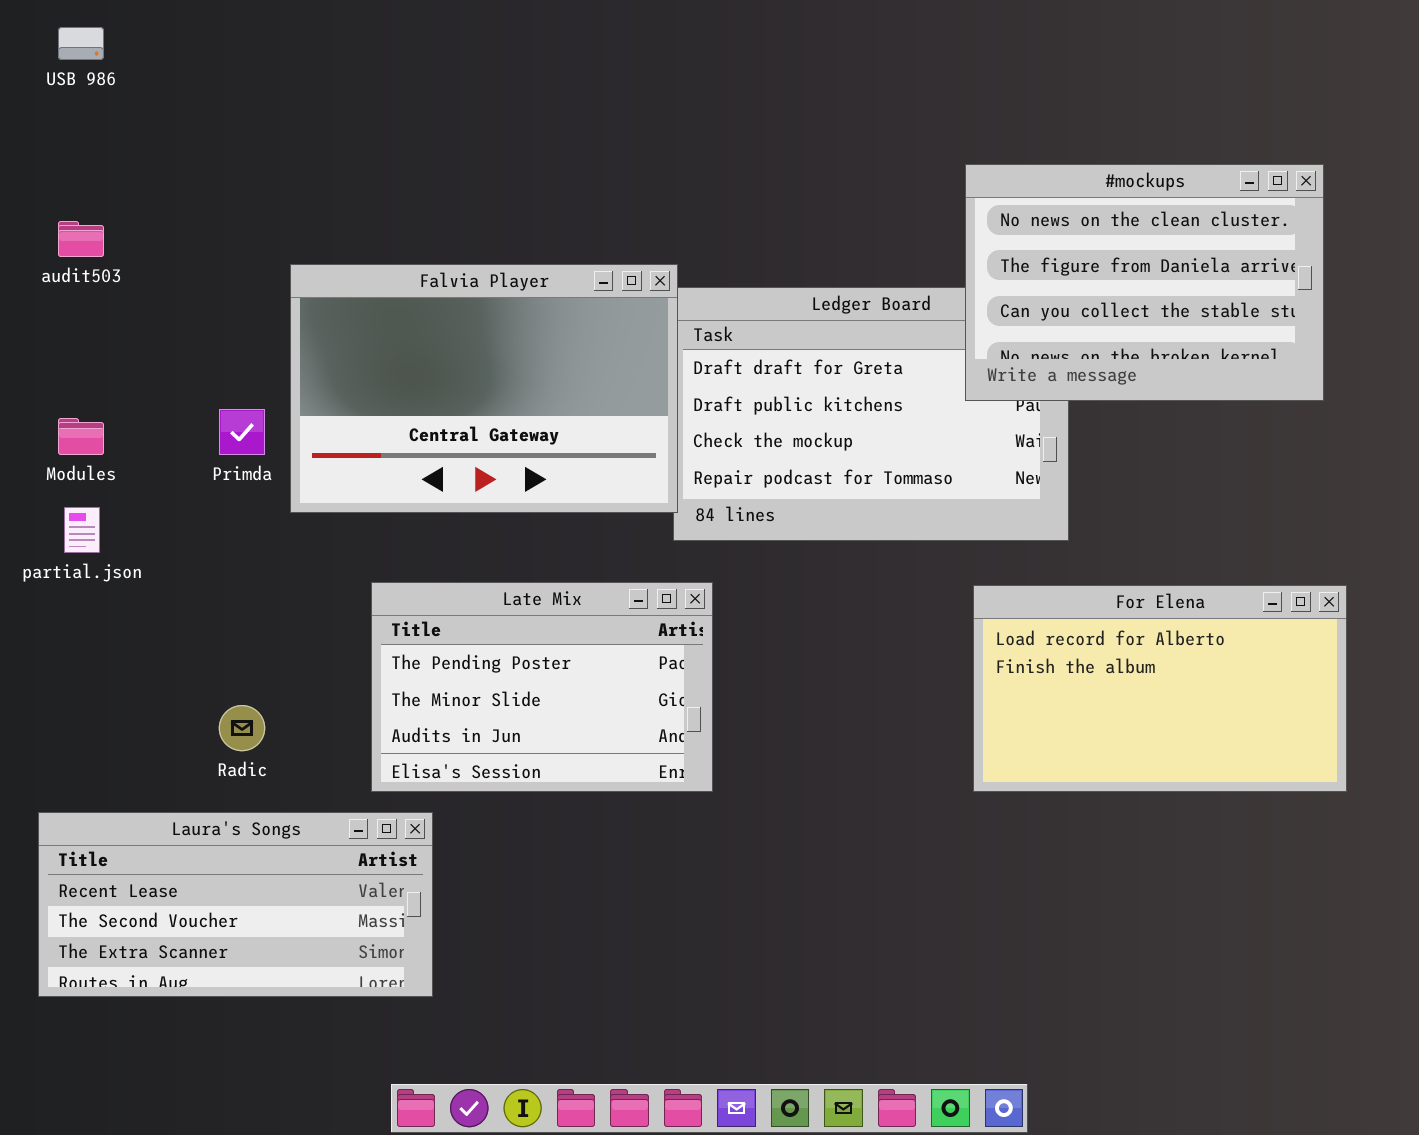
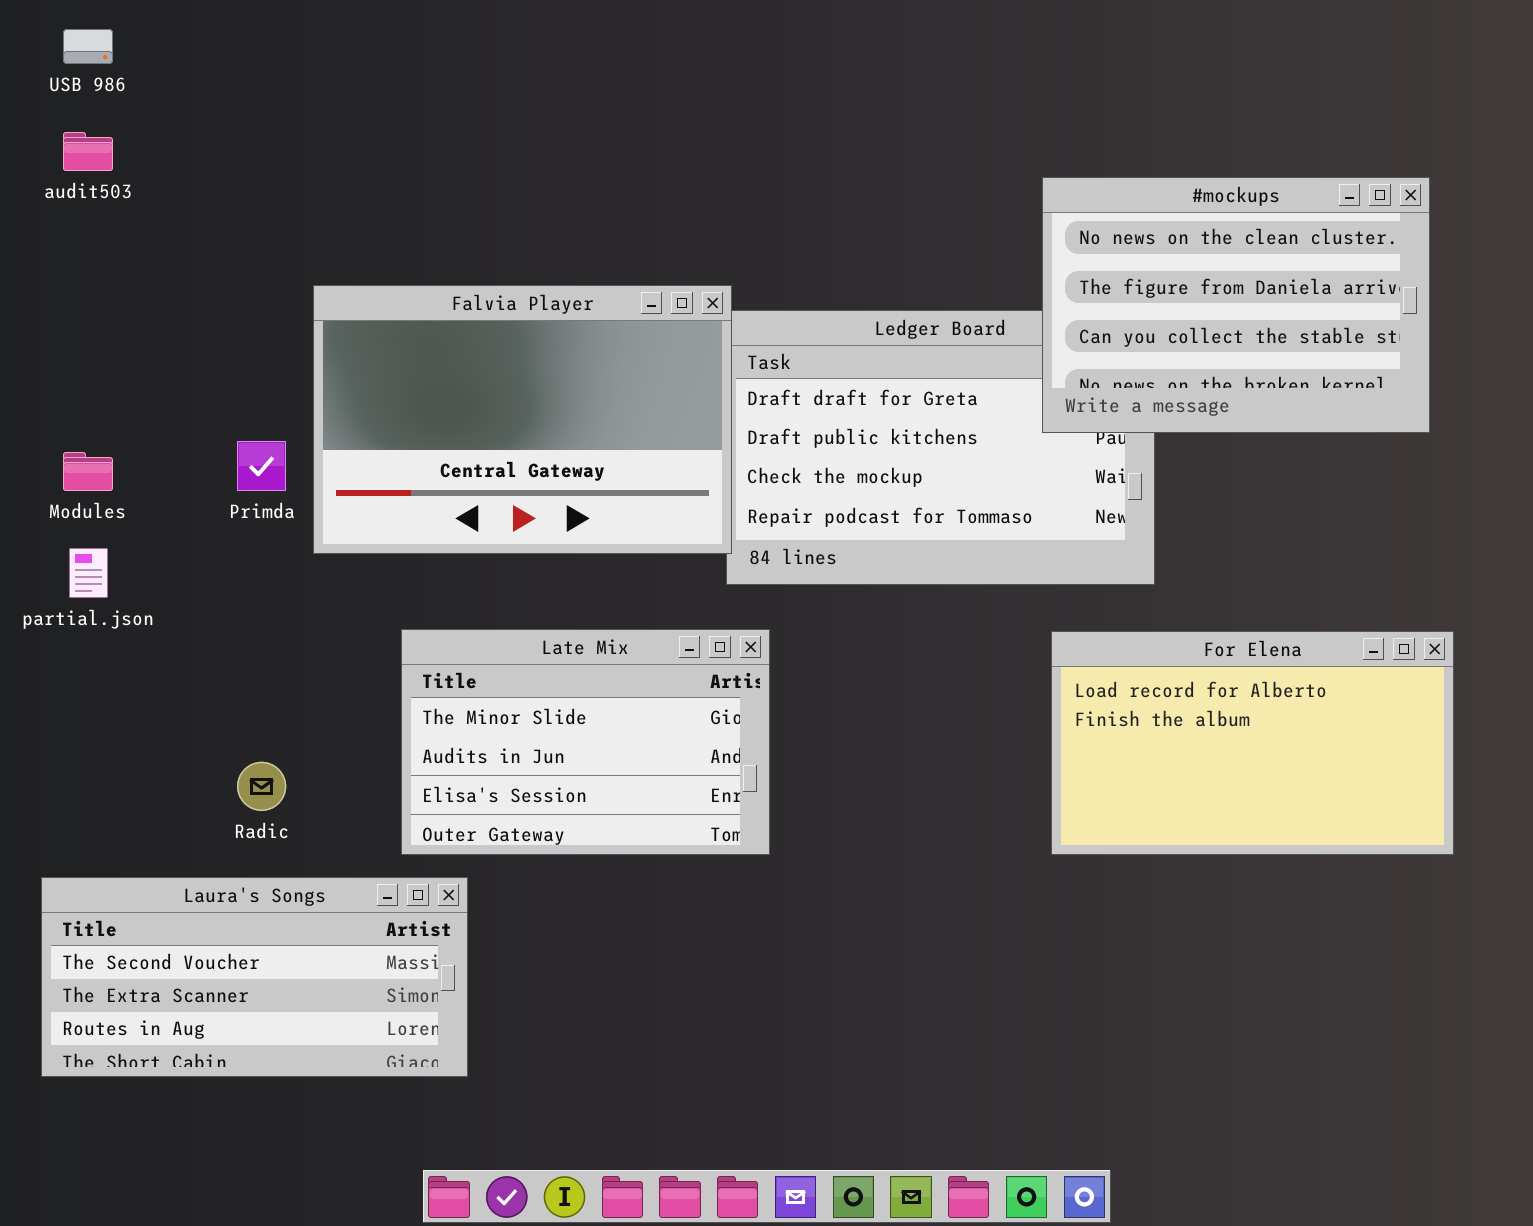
audit503: [58,221,104,257] -> [63,132,113,171], moved
Late Mix: [371,582,713,792] -> [401,629,770,855], scrolled down 1 row
Laura's Songs: [38,812,433,997] -> [41,877,468,1077], scrolled down 1 row

